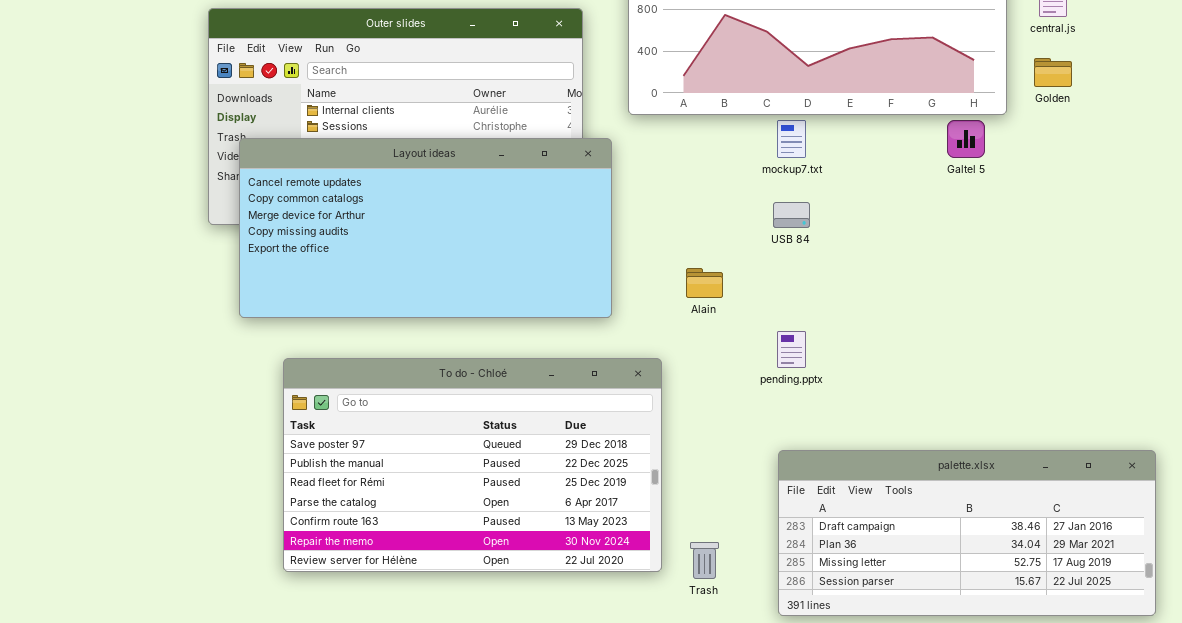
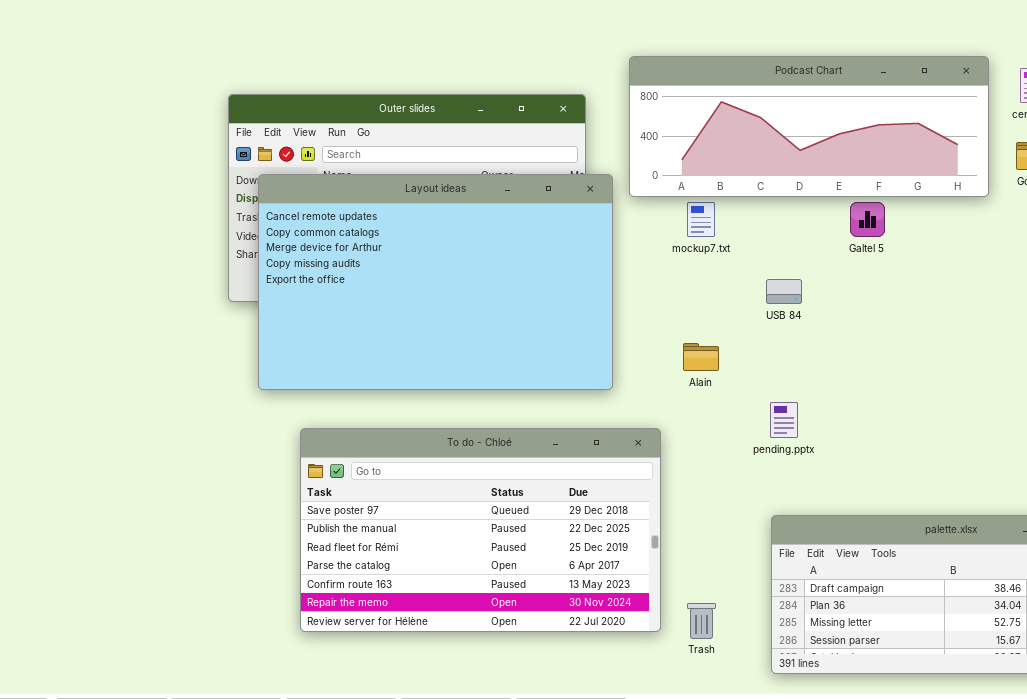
mockup7.txt: [777,120,806,158] -> [687,202,715,237], moved
Galtel 5: [947,120,985,158] -> [850,202,885,237], moved
Layout ideas: [239,138,612,318] -> [258,174,613,390], resized

